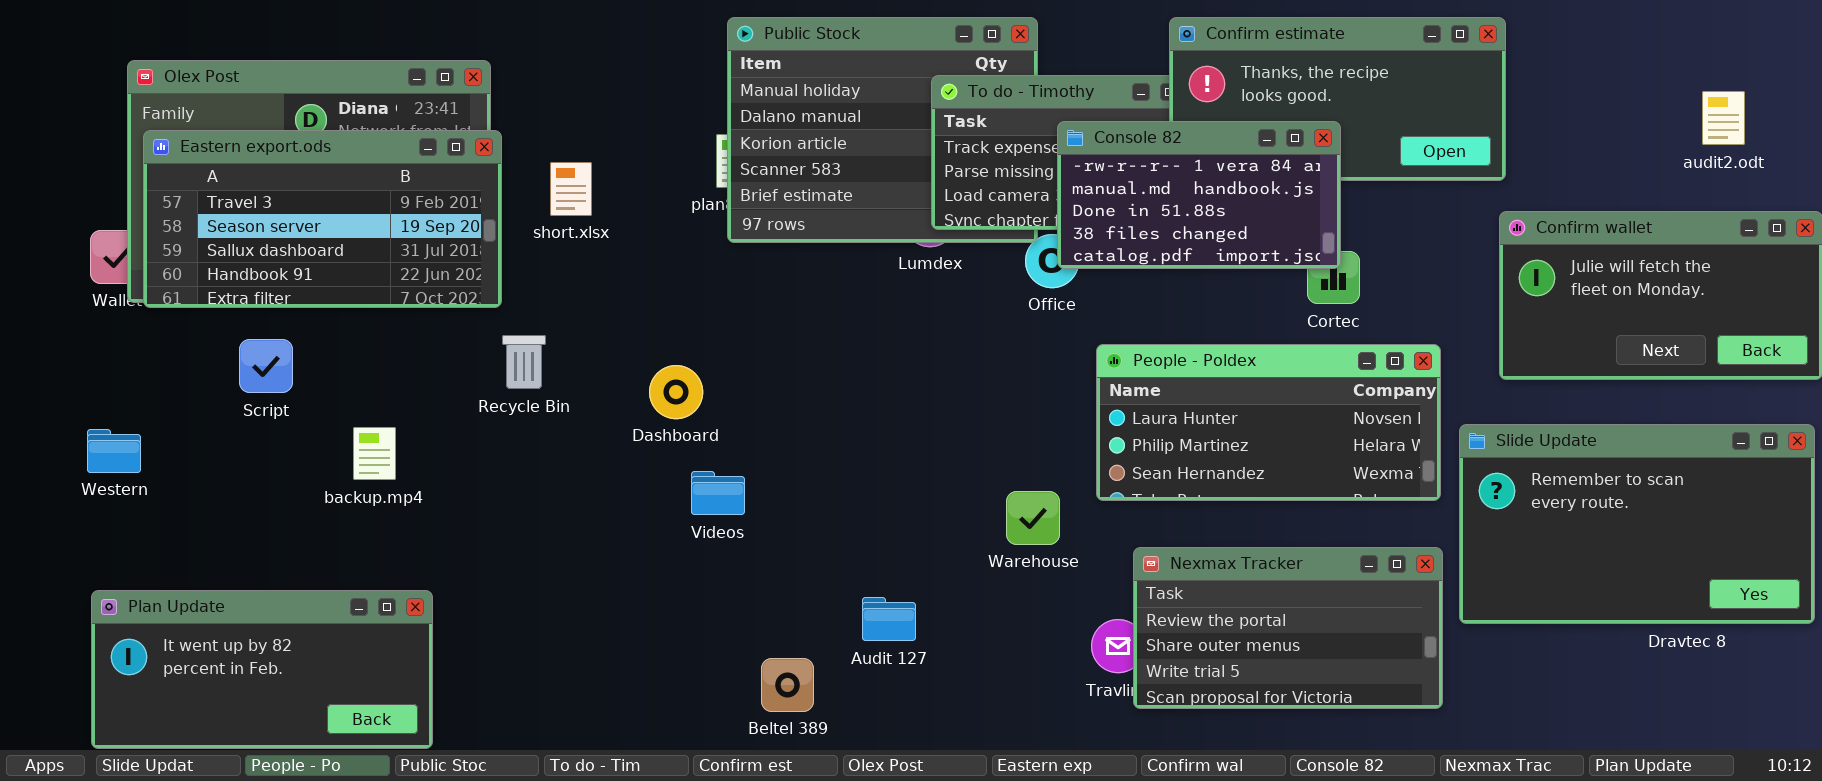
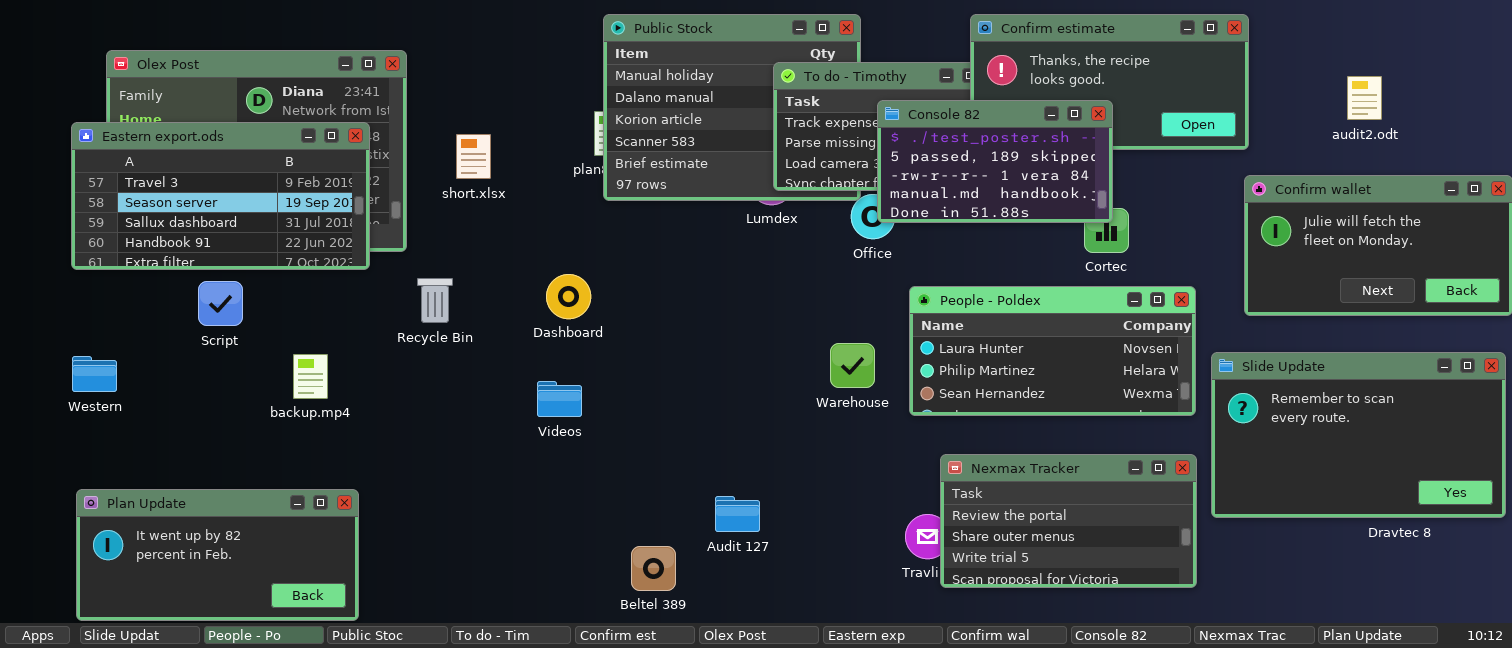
audit2.odt: [1702,91,1745,145] -> [1347,76,1382,120], moved
Console 82: [1057,121,1341,269] -> [877,100,1113,223], scrolled up 2 rows
Eastern export.ods: [143,130,502,308] -> [71,122,370,270], moved
Dashboard: [649,365,703,419] -> [546,274,591,319], moved
Videos: [691,471,745,515] -> [537,381,582,417], moved
Warehouse: [1006,491,1060,545] -> [830,343,875,388], moved

